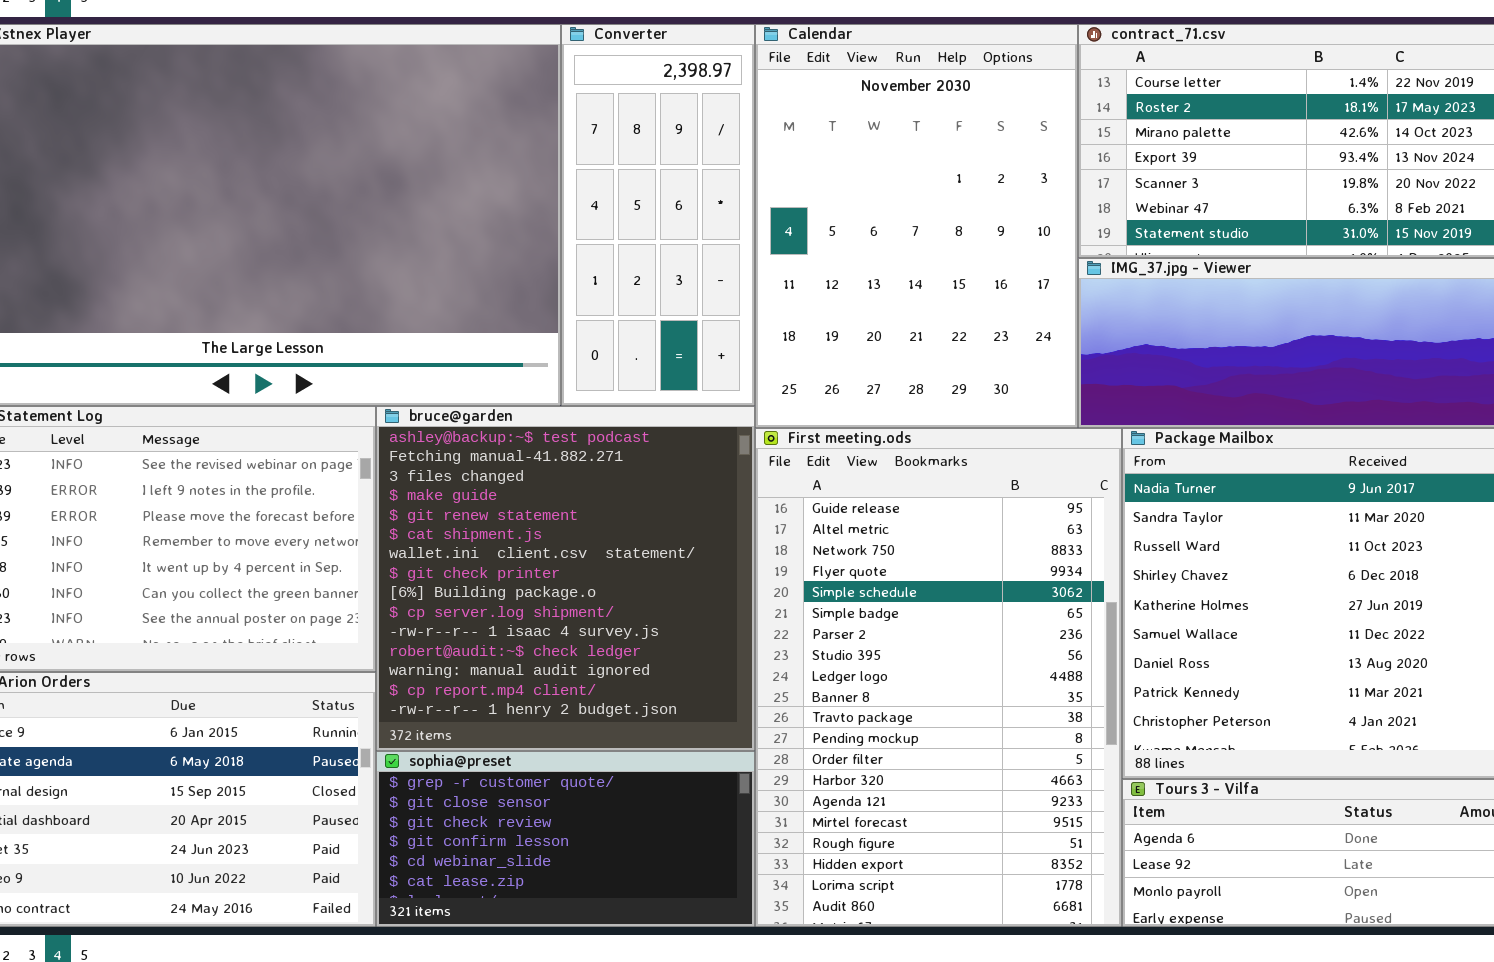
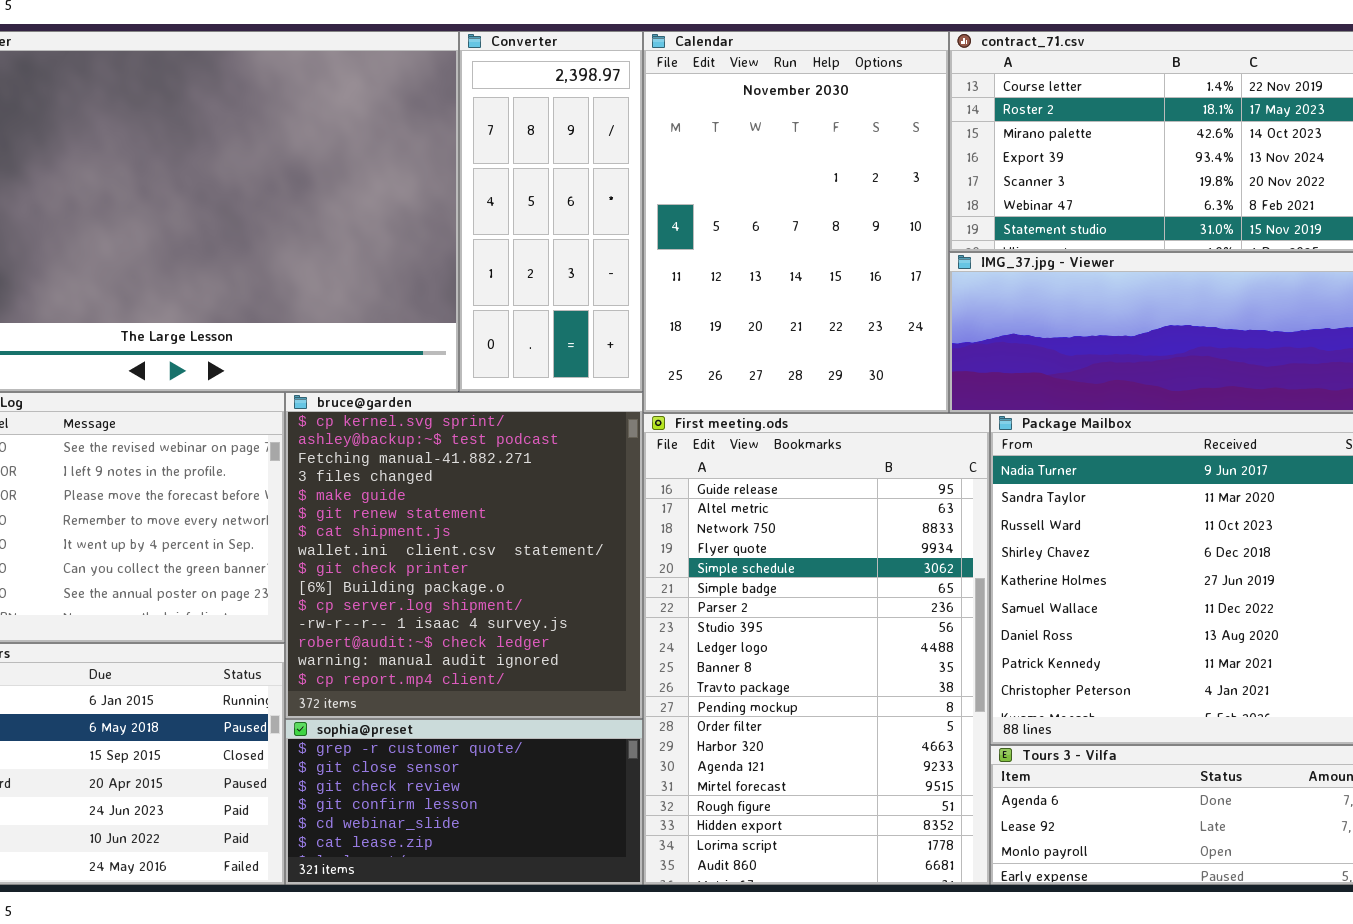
bruce@garden: [376,406,755,751] -> [285,392,643,719], scrolled up 1 row

